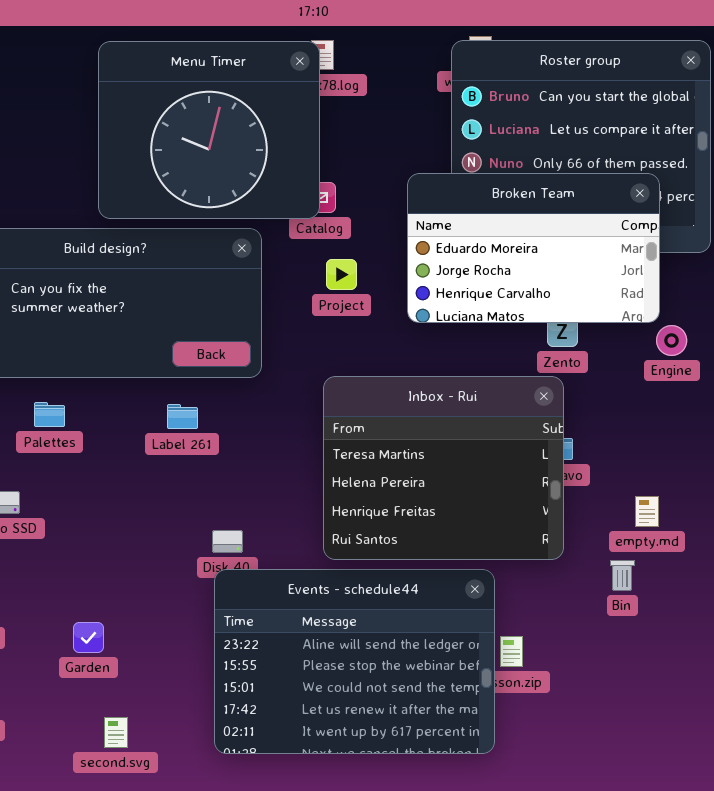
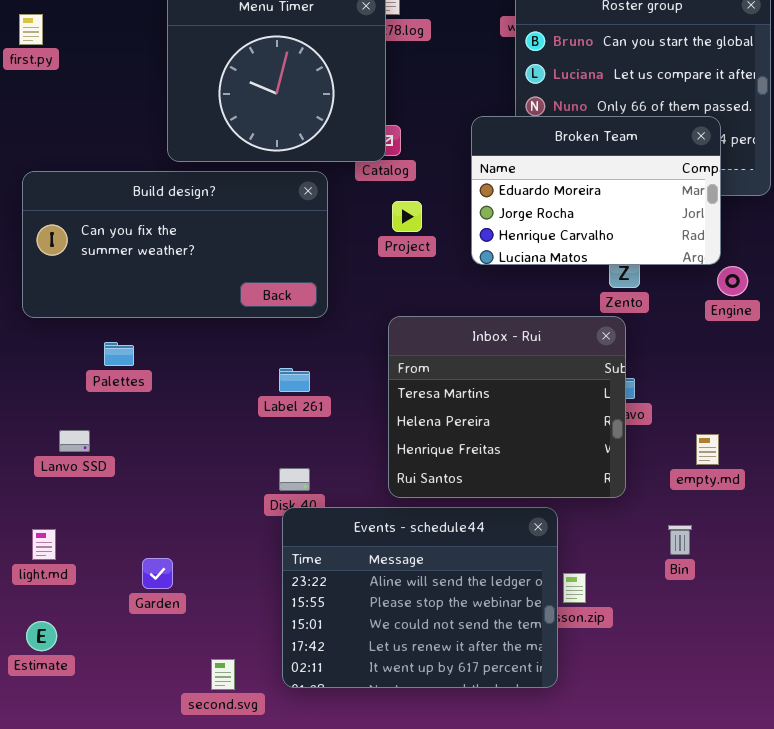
Label 261: [167,404,198,429] -> [279,368,310,392], moved
Bin: [610,560,635,591] -> [668,525,692,555], moved
second.svg: [104,717,128,748] -> [211,659,235,690], moved

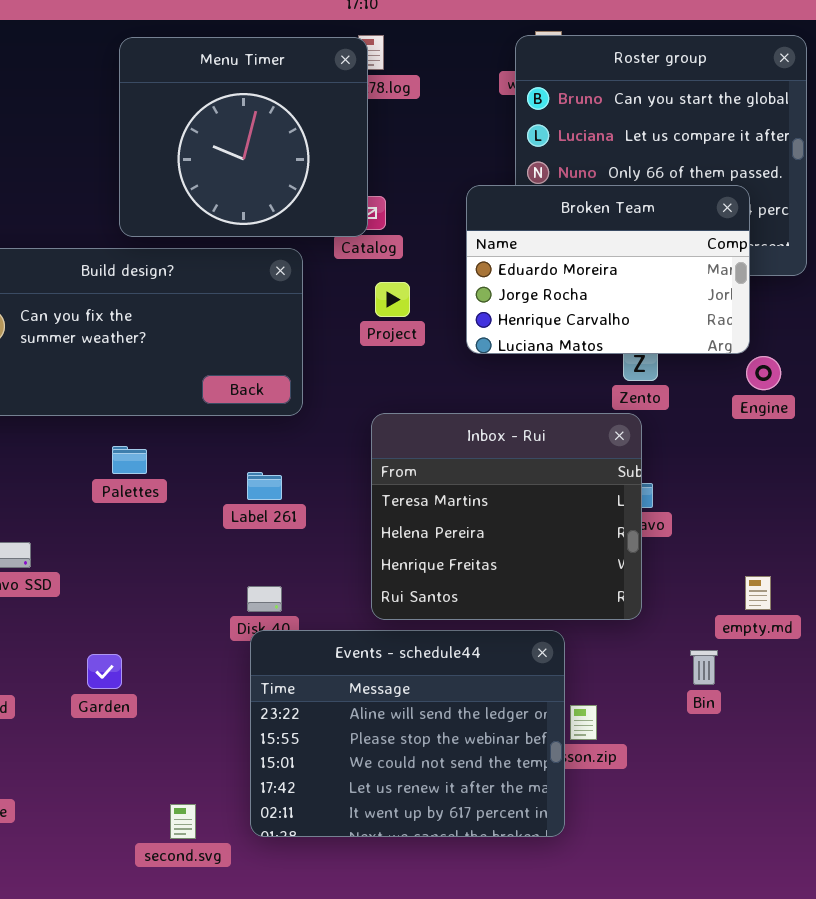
Palettes: [104,342,134,366] -> [112,446,147,474], moved
empty.md: [696,434,719,465] -> [745,576,771,610], moved
Garden: [142,558,173,589] -> [87,654,122,689], moved

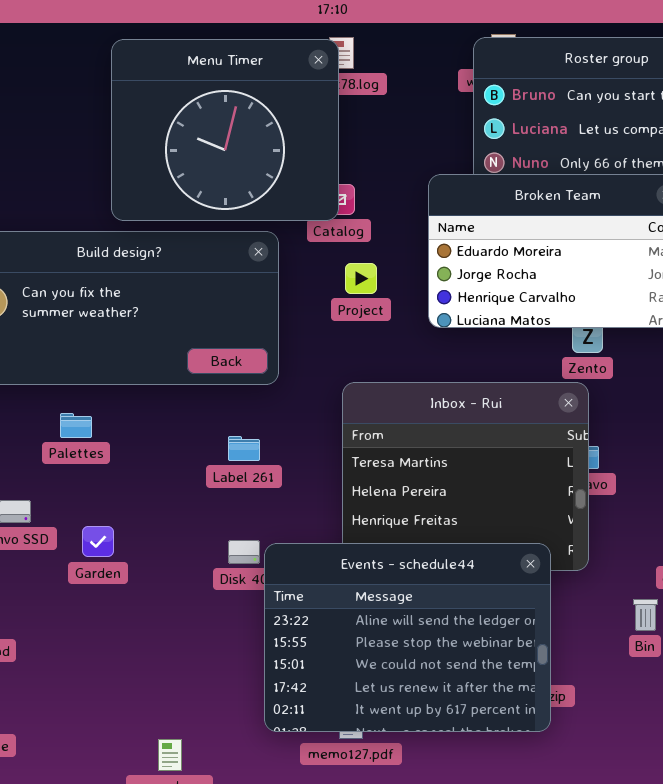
Palettes: [112,446,147,474] -> [60,413,92,438], moved
Events - schedule44: [250,630,565,837] -> [264,543,551,732], moved
Garden: [87,654,122,689] -> [82,526,114,557], moved

